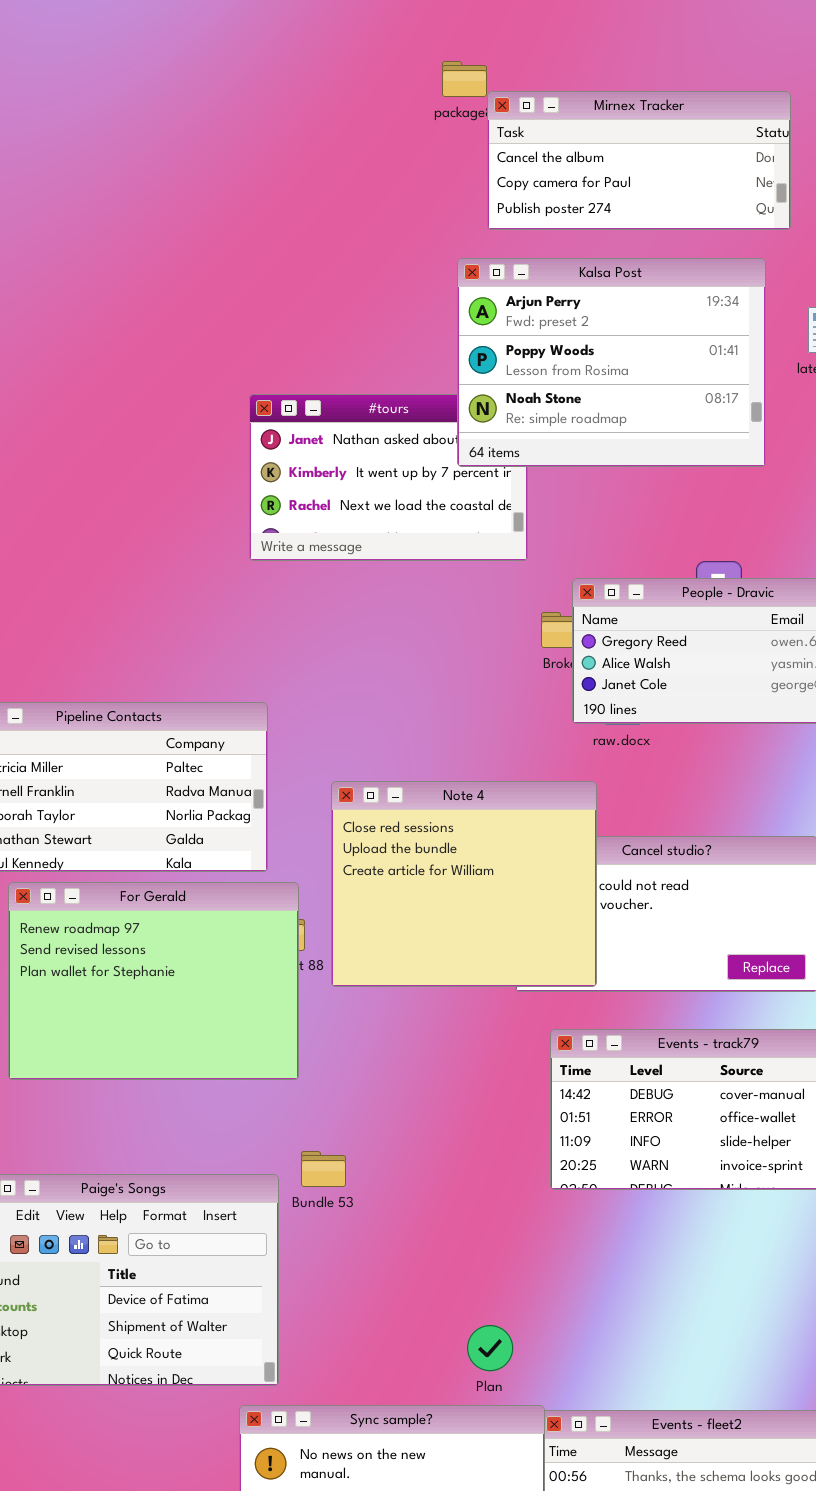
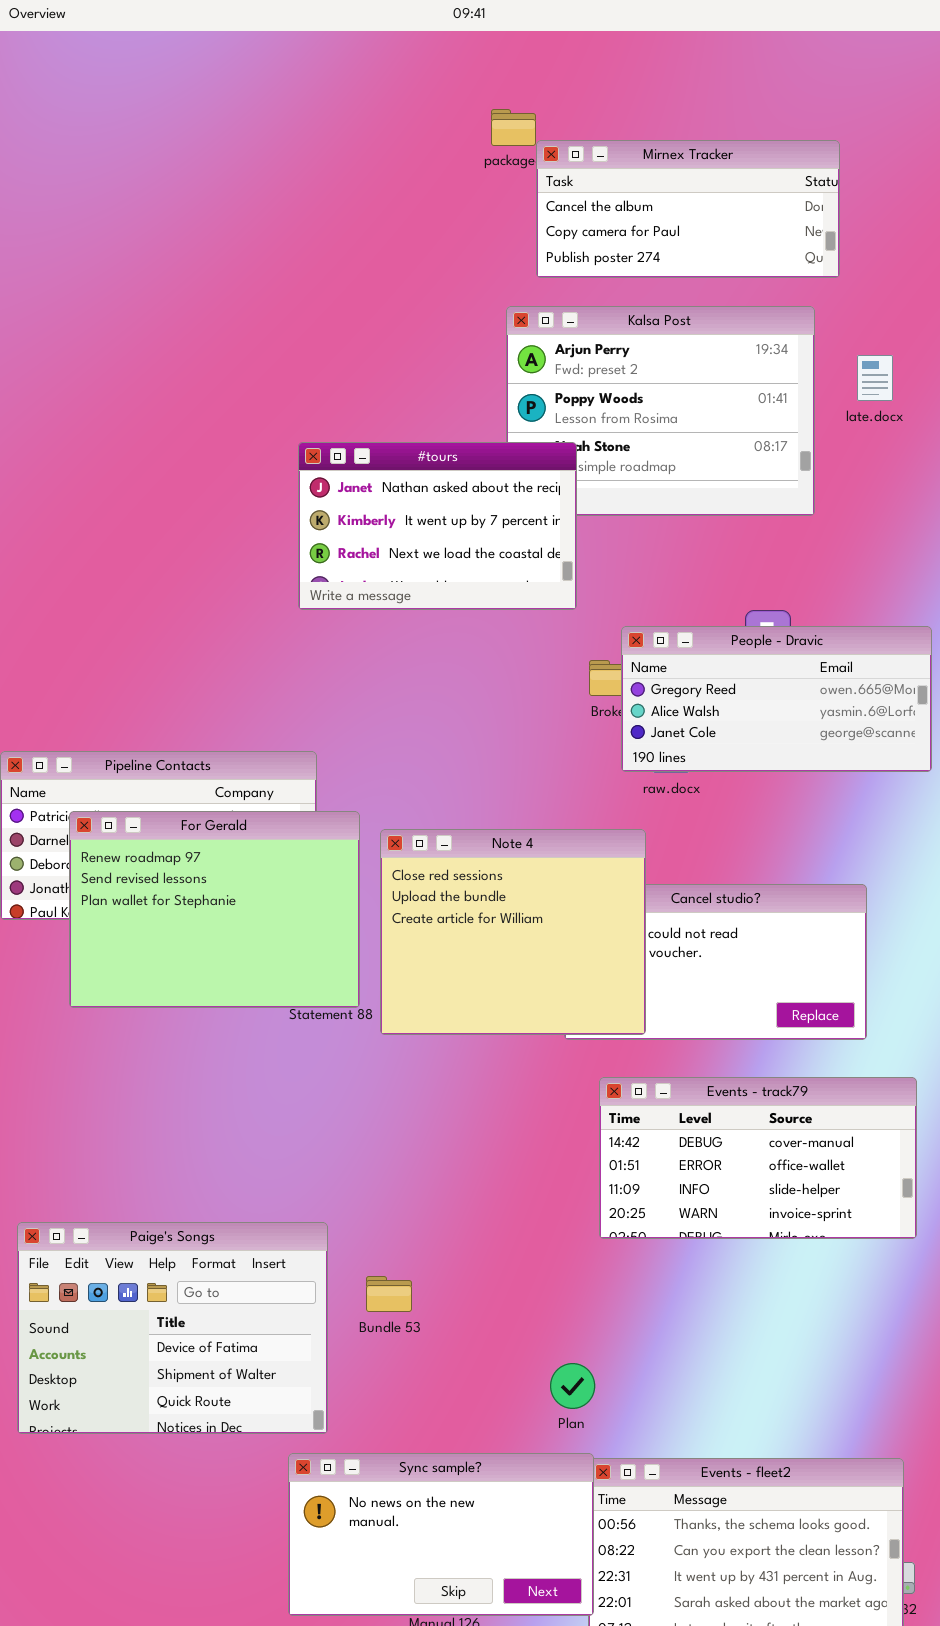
#tours: [249,394,528,561] -> [298,442,577,610], raised
For Gerald: [8,882,299,1080] -> [69,811,360,1008], moved
Bundle 53: [301,1151,346,1187] -> [366,1276,412,1312], moved
Plan: [467,1325,513,1371] -> [550,1363,595,1409], moved

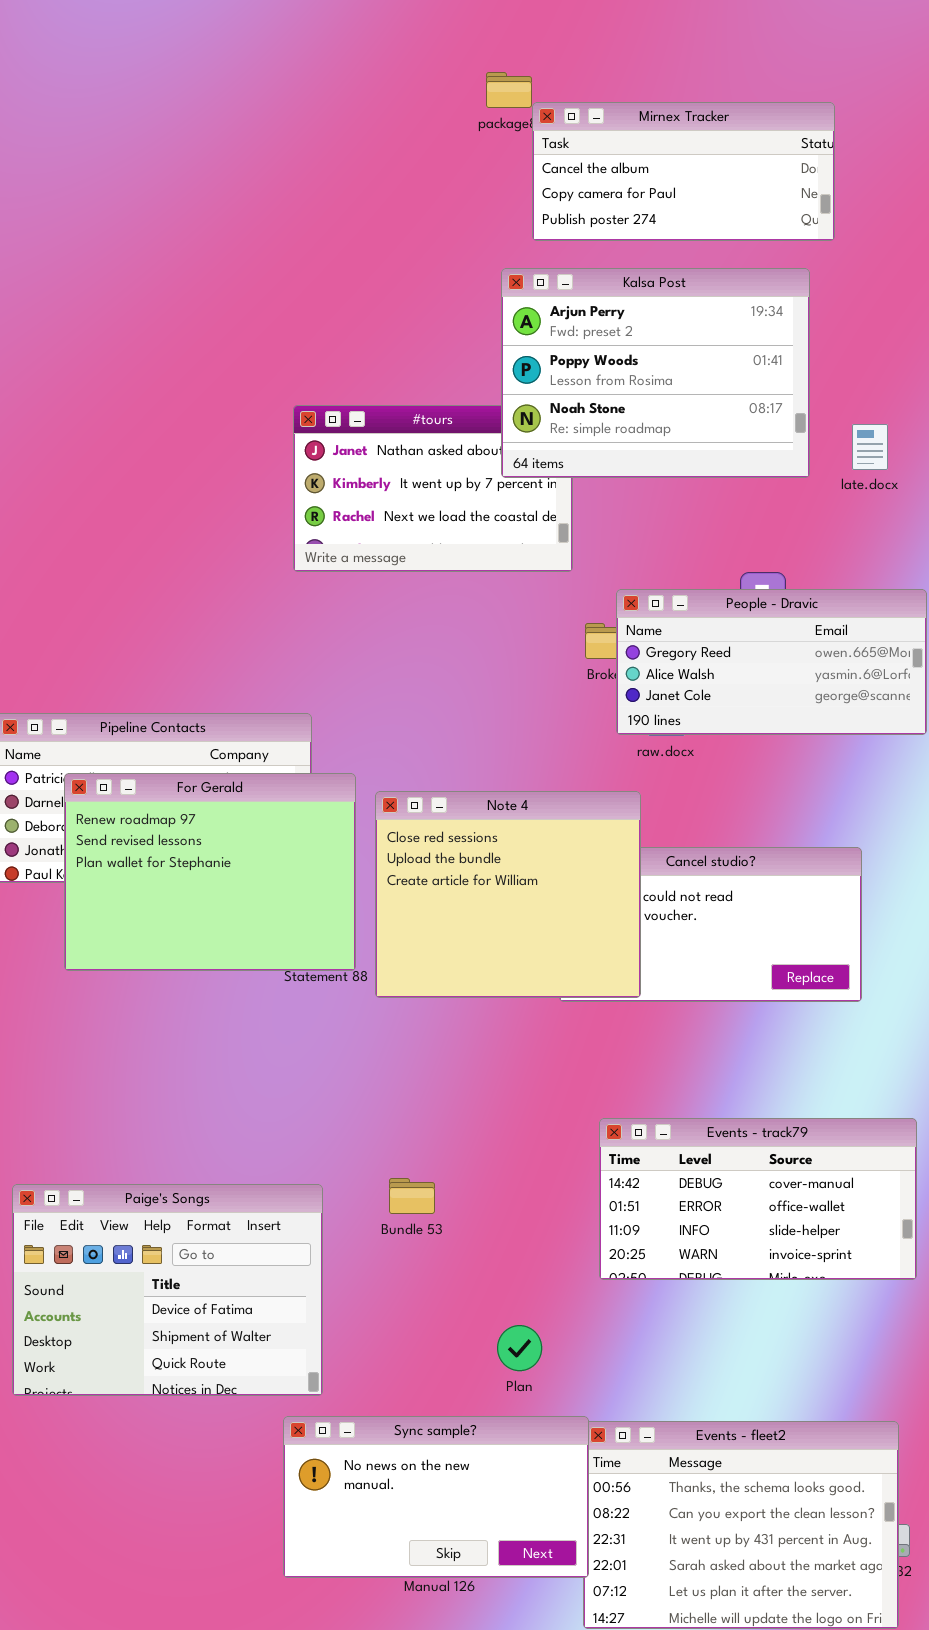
Kalsa Post: [506,306,815,516] -> [501,268,810,478], raised
late.docx: [857,355,893,401] -> [852,424,888,470], moved
Events - track79: [599,1077,917,1239] -> [599,1118,917,1280], moved
Bundle 53: [366,1276,412,1312] -> [389,1178,435,1214], moved
Plan: [550,1363,595,1409] -> [497,1325,542,1371], moved

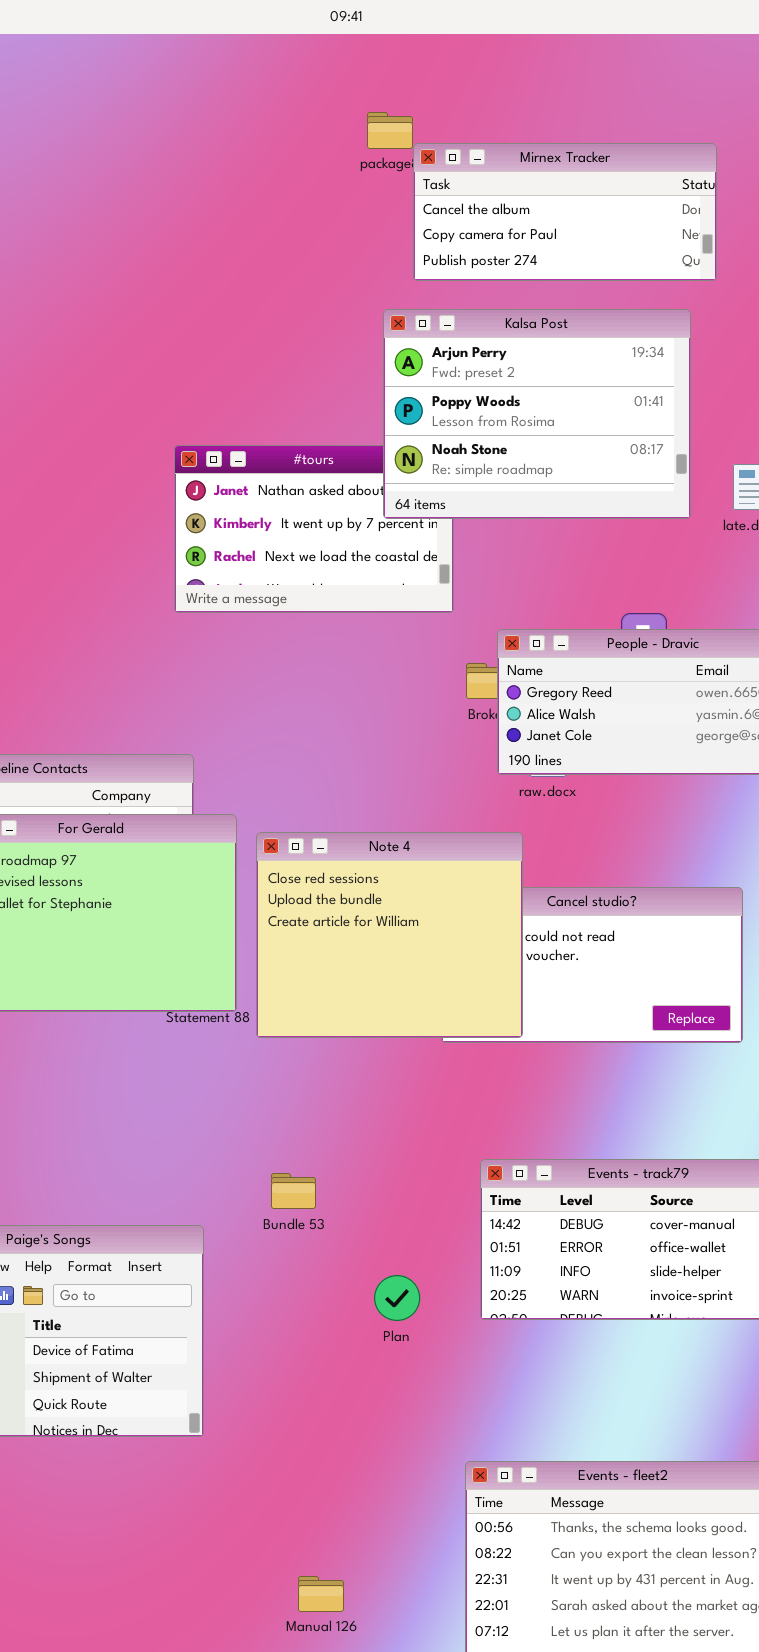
Bundle 53: [389,1178,435,1214] -> [271,1173,316,1209], moved
Plan: [497,1325,542,1371] -> [374,1275,420,1321], moved
Sync sample?: [283,1416,589,1578] -> none, closed

